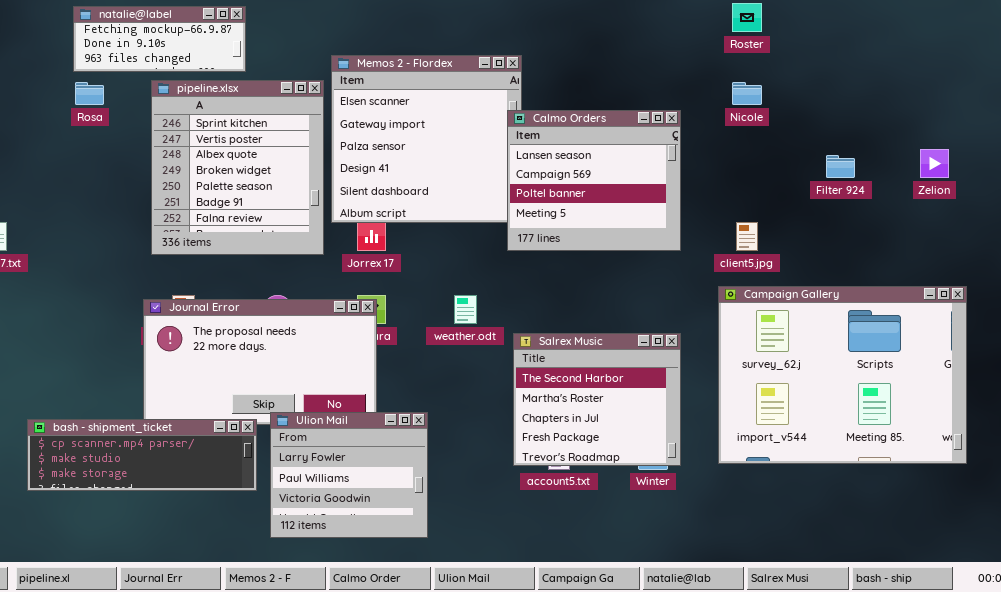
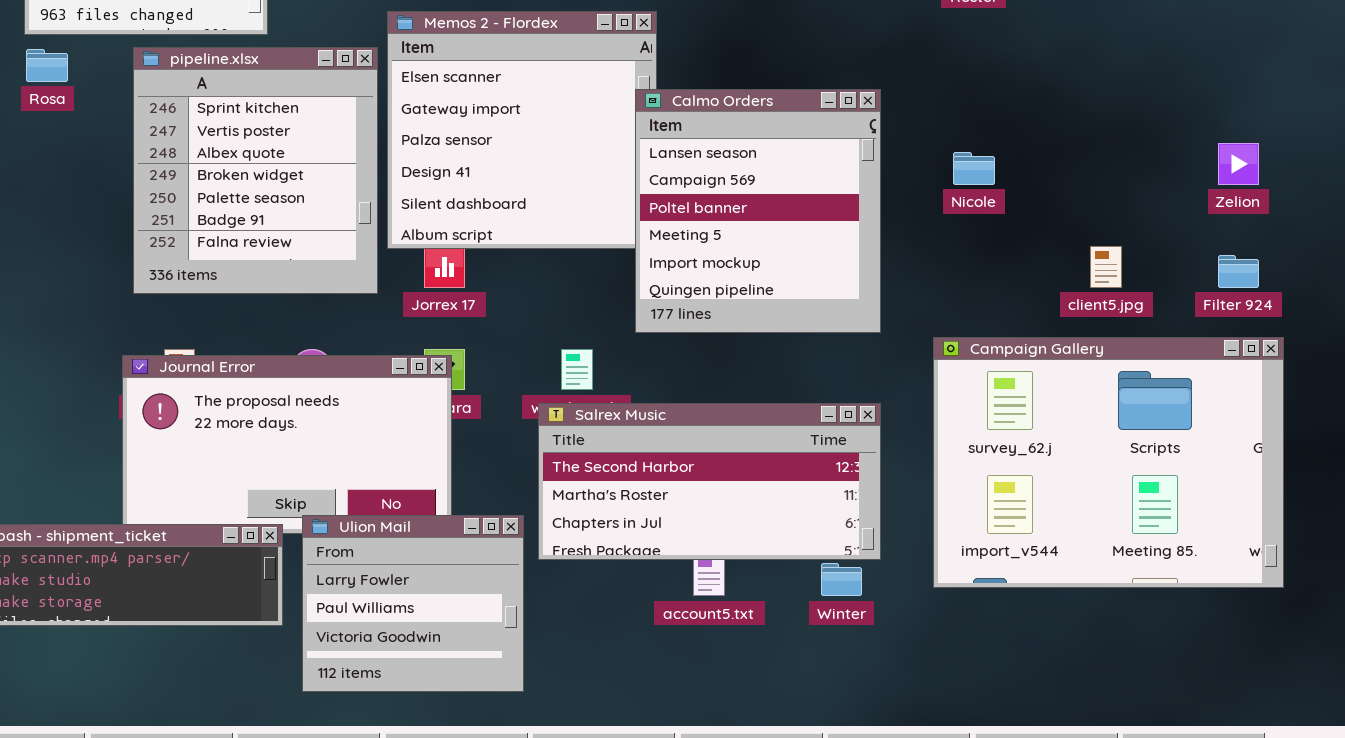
Nicole: [732,82,762,105] -> [953,152,995,185], moved
Calmo Orders: [507,110,681,251] -> [635,89,881,333], resized
Filter 924: [826,155,855,178] -> [1218,255,1259,288], moved
client5.jpg: [736,222,758,251] -> [1090,246,1122,288], moved
Salrex Music: [513,333,681,466] -> [538,403,881,560], resized

